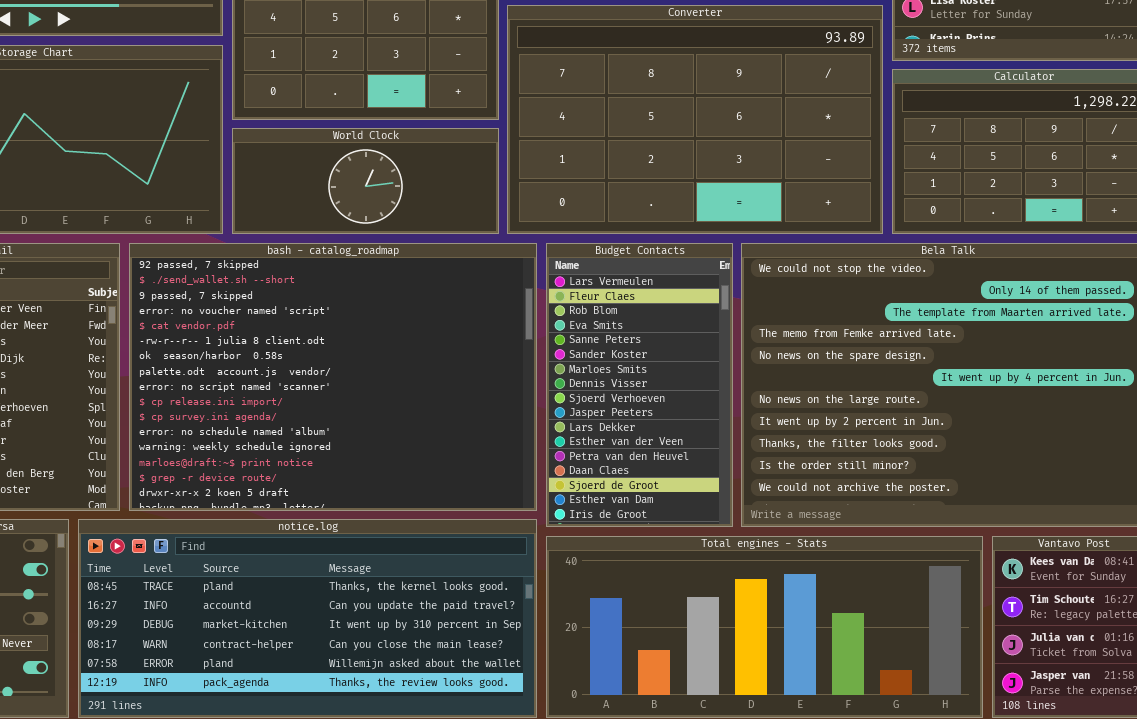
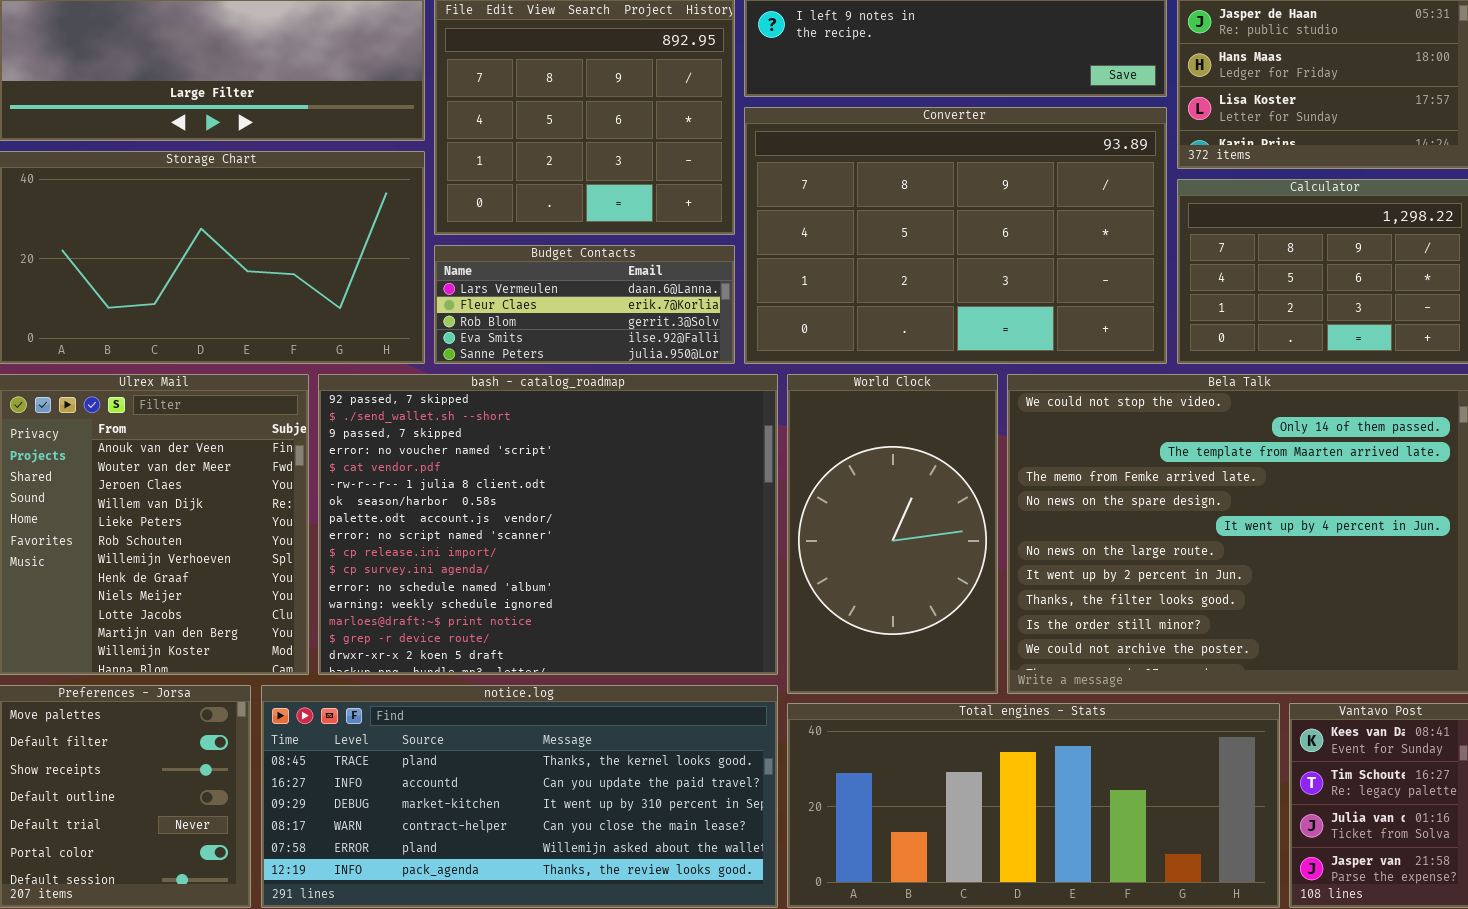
World Clock: [232,128,499,234] -> [787,374,998,694], moved, resized
Budget Contacts: [546,243,733,527] -> [434,245,735,364], moved, resized

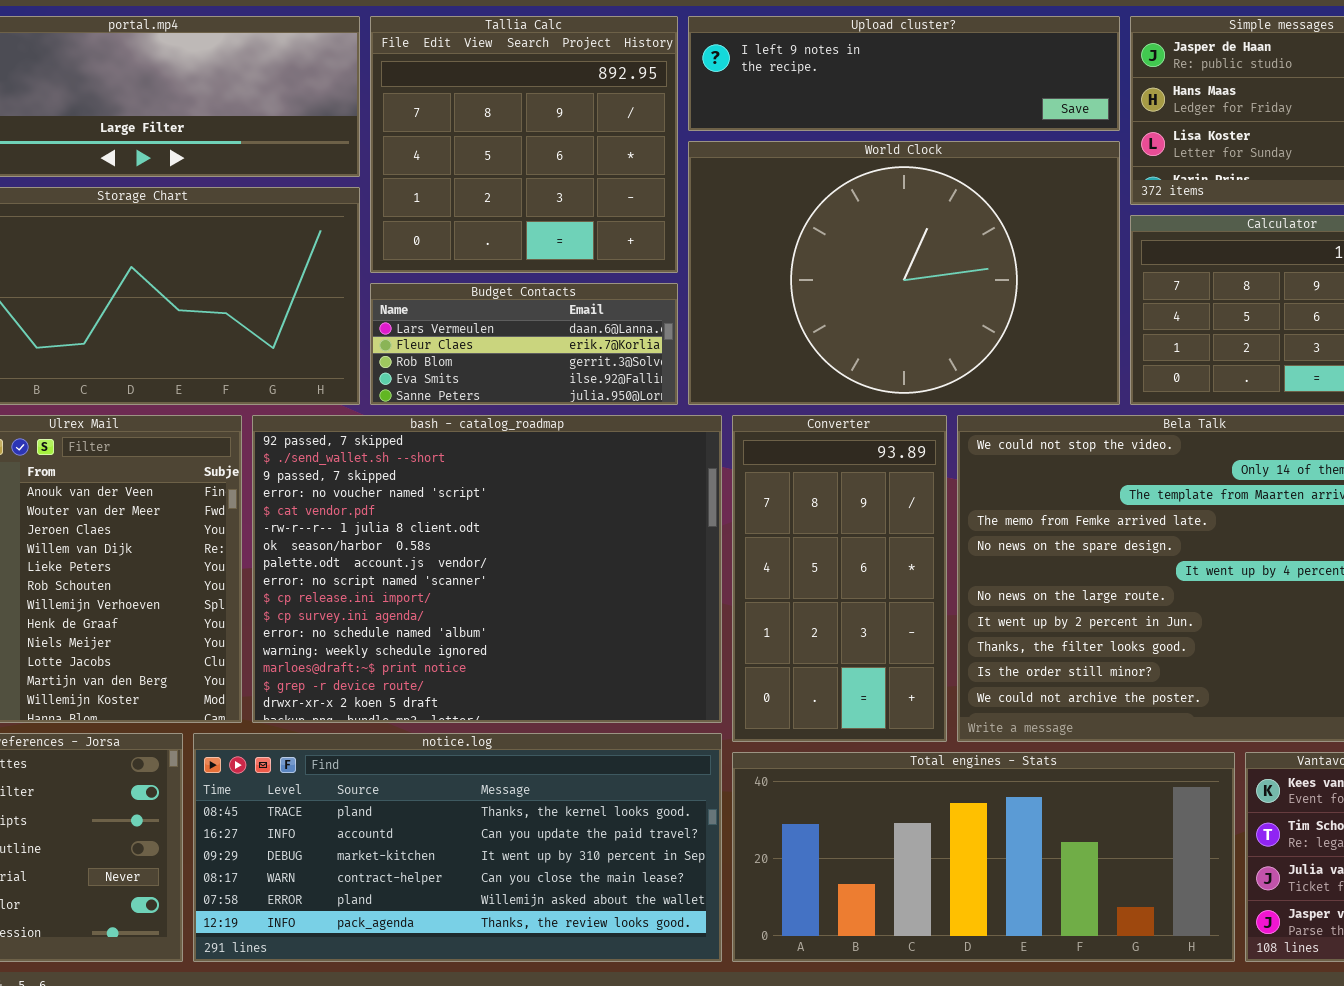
Converter: [744,107,1167,364] -> [732,415,947,742], moved, resized
World Clock: [787,374,998,694] -> [688,141,1120,405], moved, resized

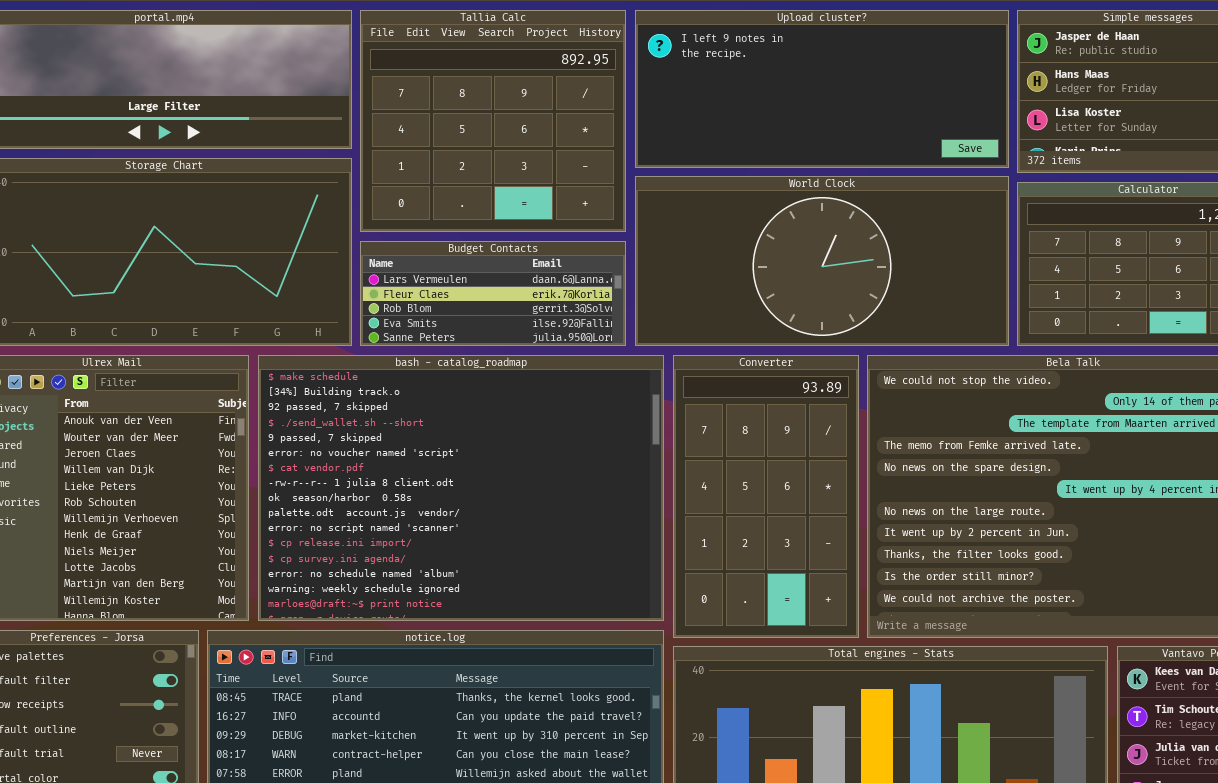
Upload cluster?: [688,16,1120,131] -> [635,10,1009,168], resized
World Clock: [688,141,1120,405] -> [635,176,1009,346], resized
bash - catalog_roadmap: [252,415,722,723] -> [258,355,664,621], scrolled up 2 rows

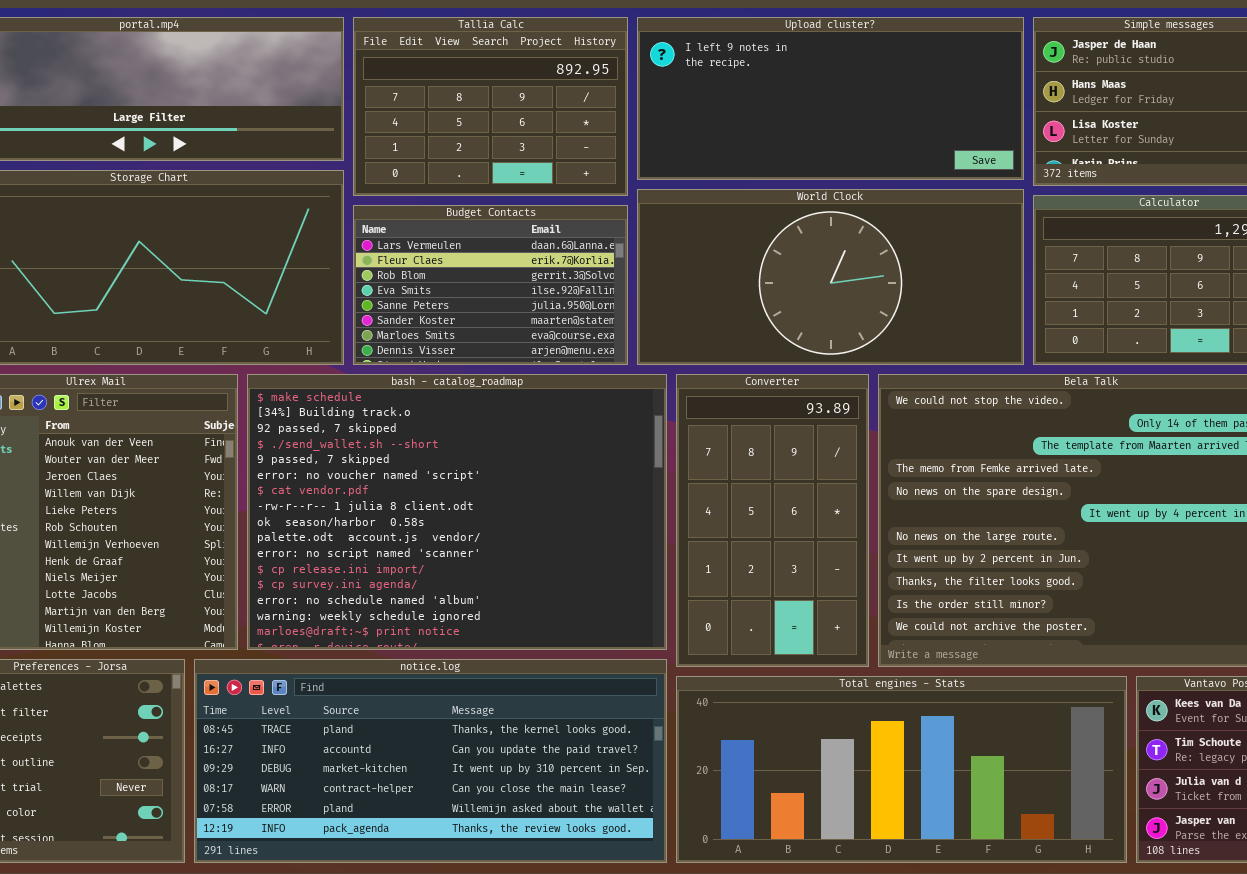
Tallia Calc: [360,10,626,232] -> [353,17,628,196], resized
Budget Contacts: [360,241,626,346] -> [353,205,628,365], resized

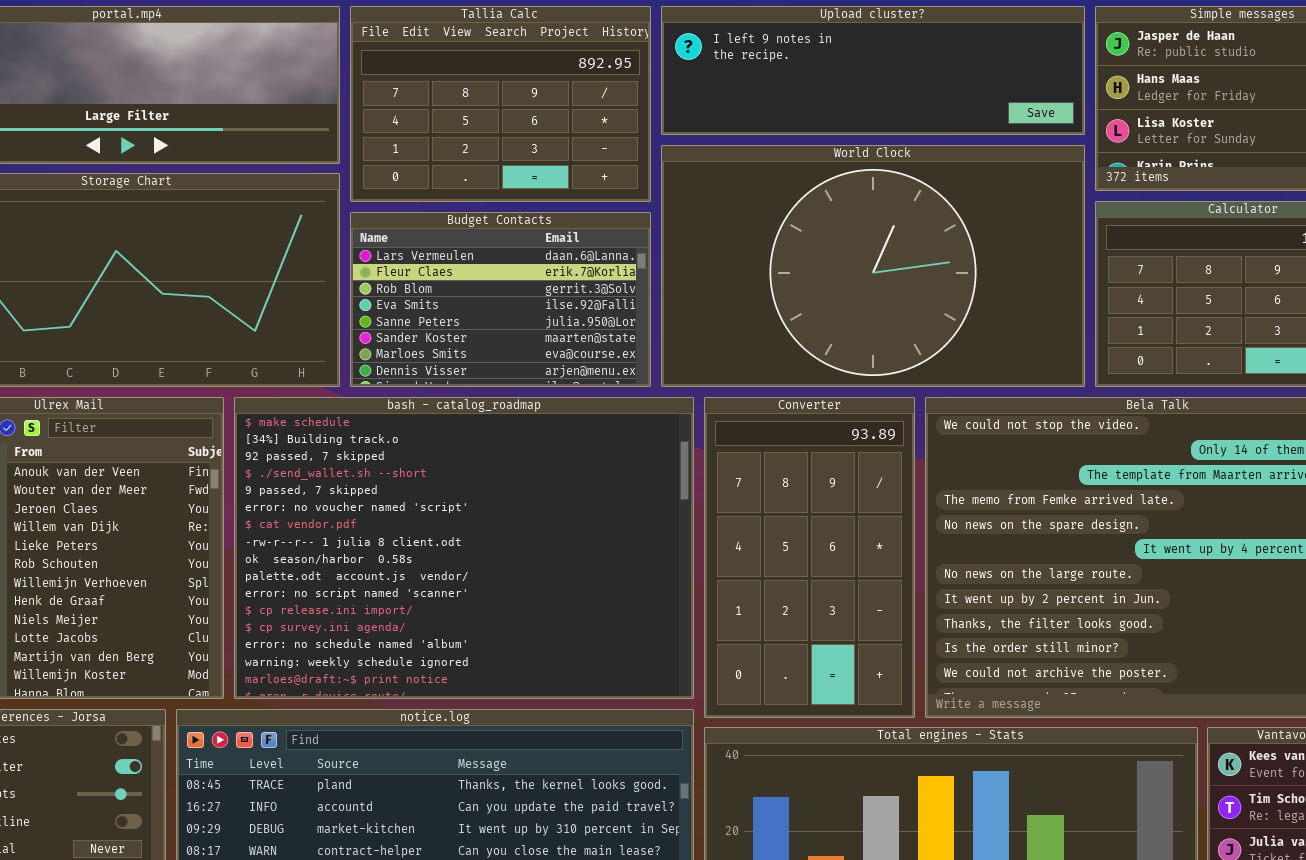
Upload cluster?: [637,17,1024,180] -> [661,6,1085,135], resized
World Clock: [637,189,1024,365] -> [661,145,1085,387], resized

